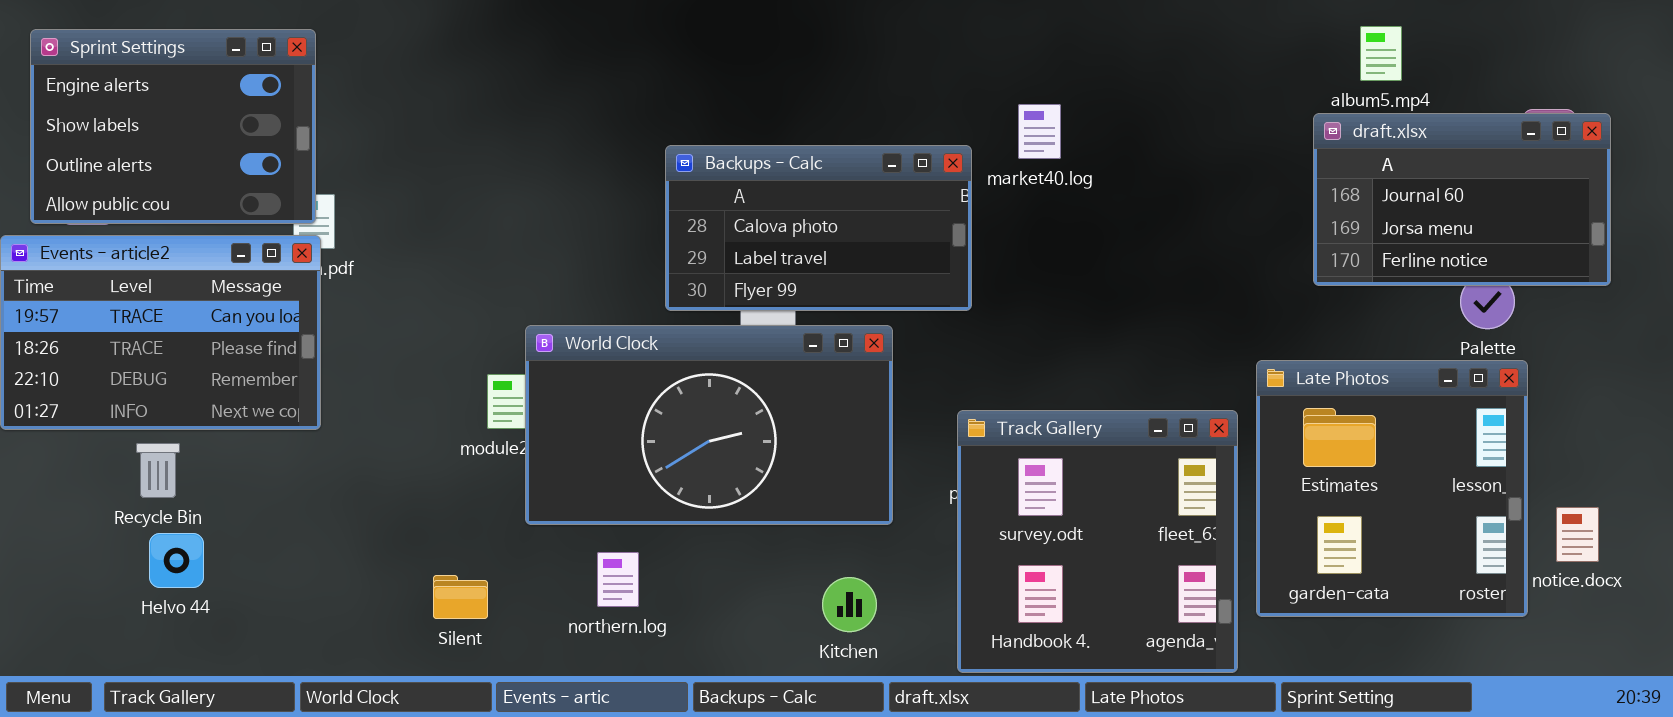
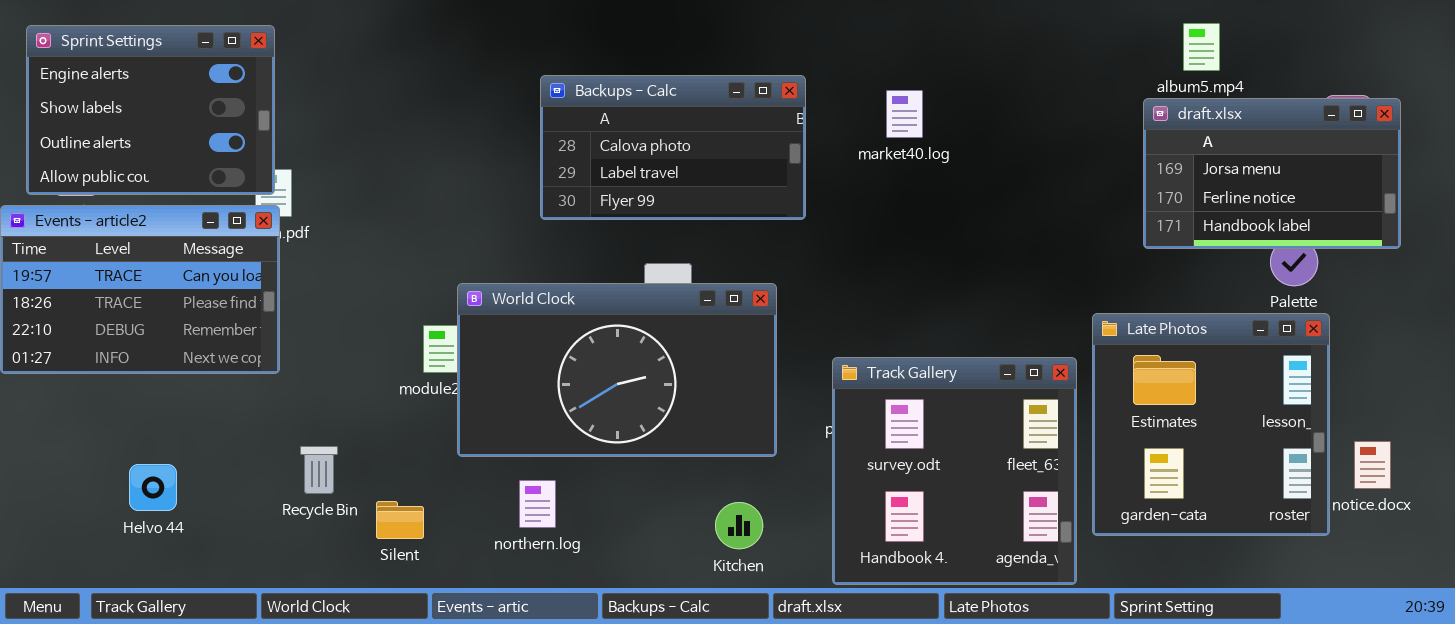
draft.xlsx: [1313,113,1611,286] -> [1143,98,1401,249], scrolled down 1 row
Backups - Calc: [665,145,972,311] -> [540,75,806,220], moved
Recycle Bin: [136,443,180,498] -> [300,446,338,494], moved

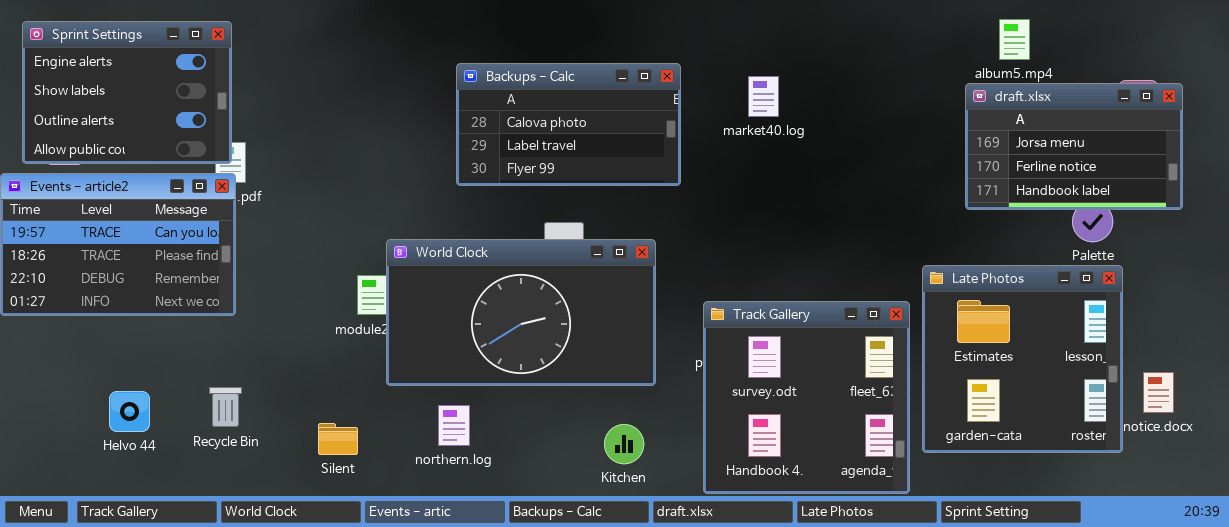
Recycle Bin: [300,446,338,494] -> [209,387,242,427], moved

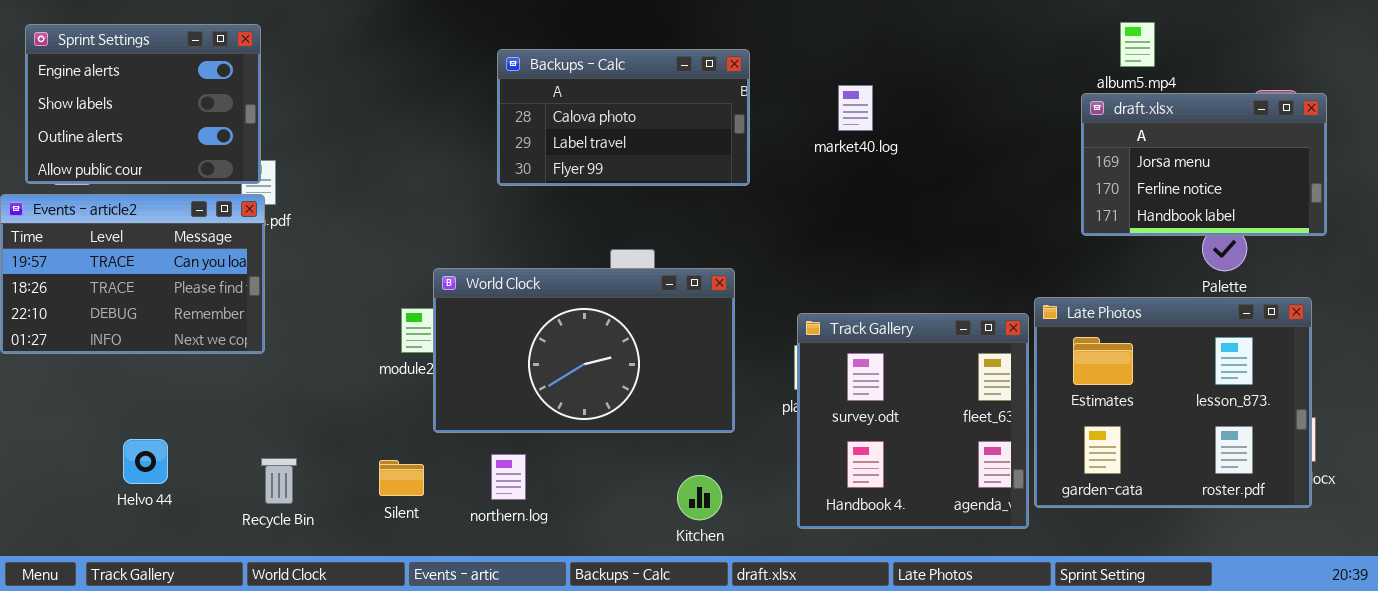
Backups - Calc: [456,63,681,186] -> [497,49,750,186], moved
Late Photos: [922,265,1123,453] -> [1034,297,1312,508], resized
Track Gallery: [703,301,910,494] -> [797,313,1029,529], moved
Recycle Bin: [209,387,242,427] -> [261,458,297,504], moved
Silent: [318,423,358,455] -> [379,460,424,496], moved

